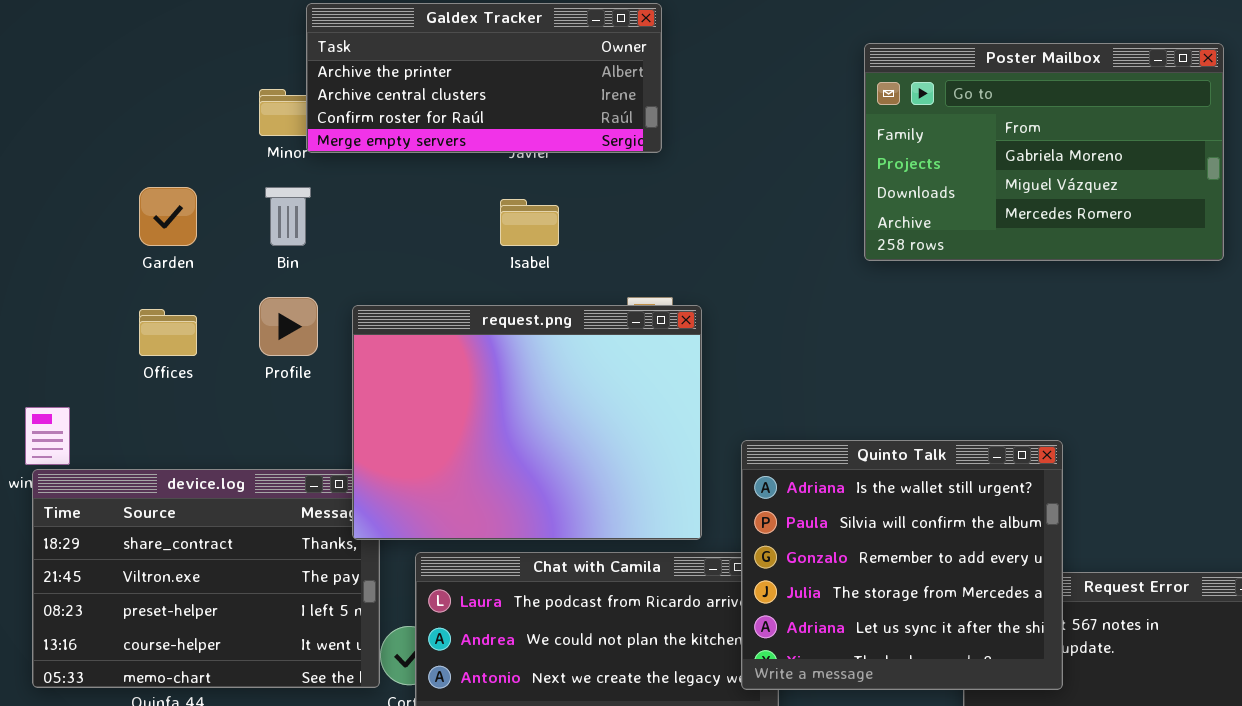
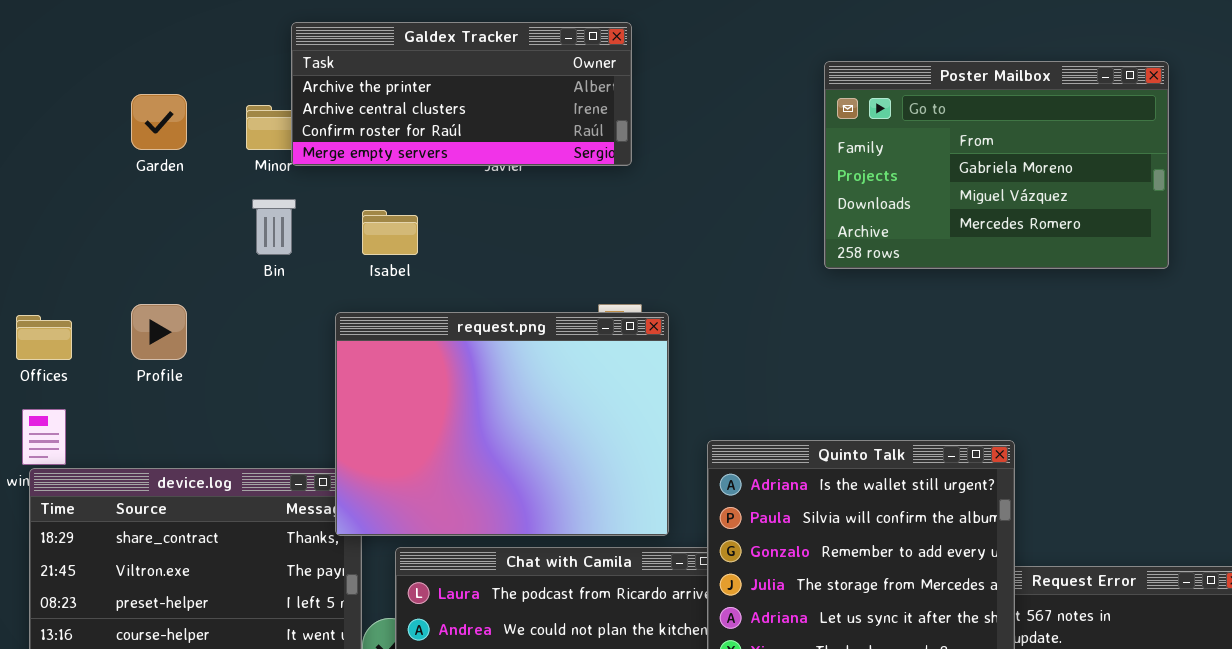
Garden: [139,187,197,246] -> [131,94,187,150], moved
Isabel: [500,199,559,246] -> [362,210,418,255], moved
Profile: [259,297,318,356] -> [131,304,187,360], moved
Offices: [139,309,197,356] -> [16,315,72,360], moved

